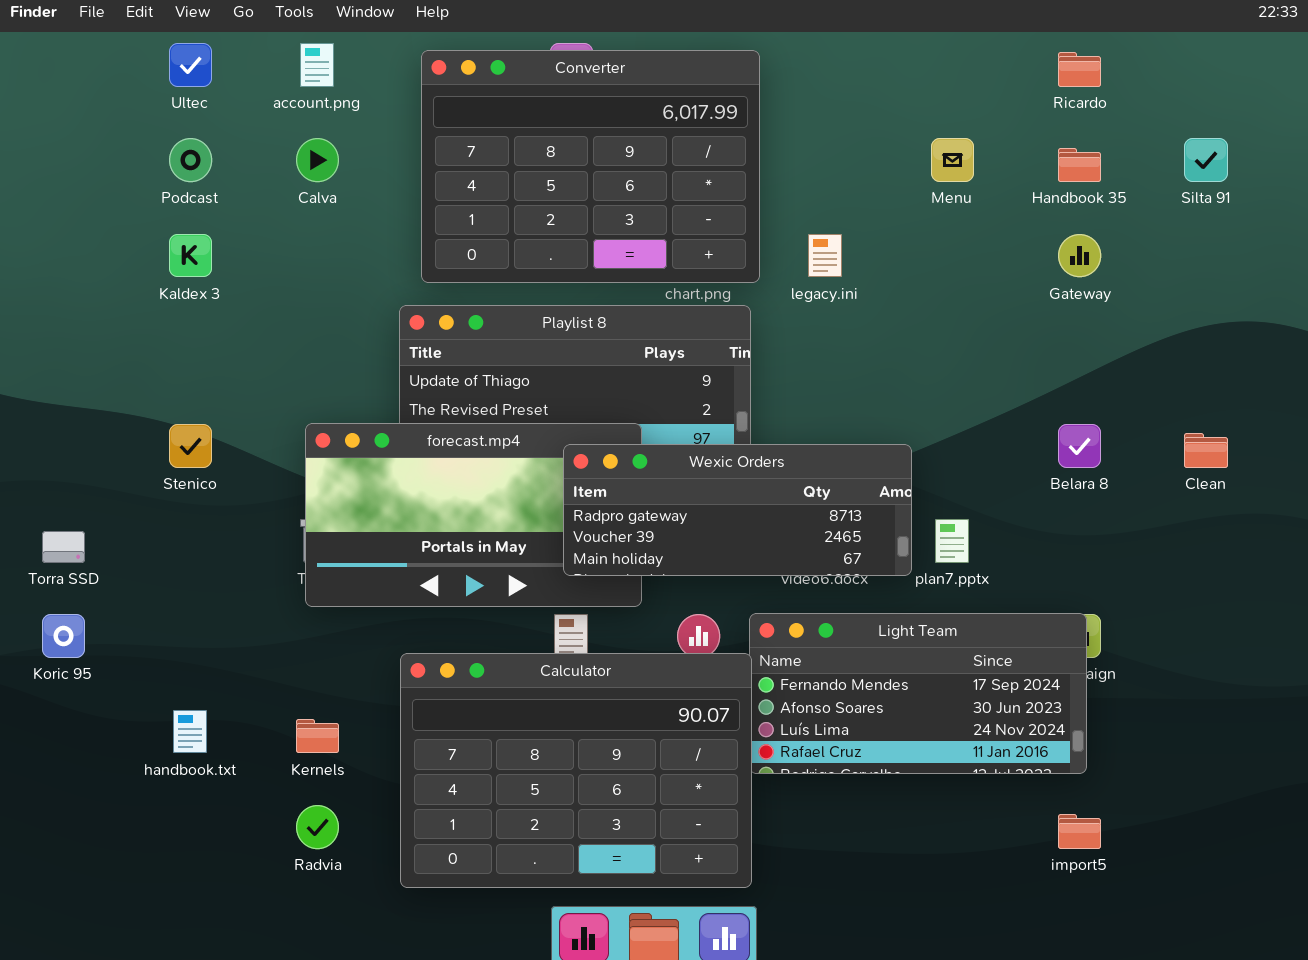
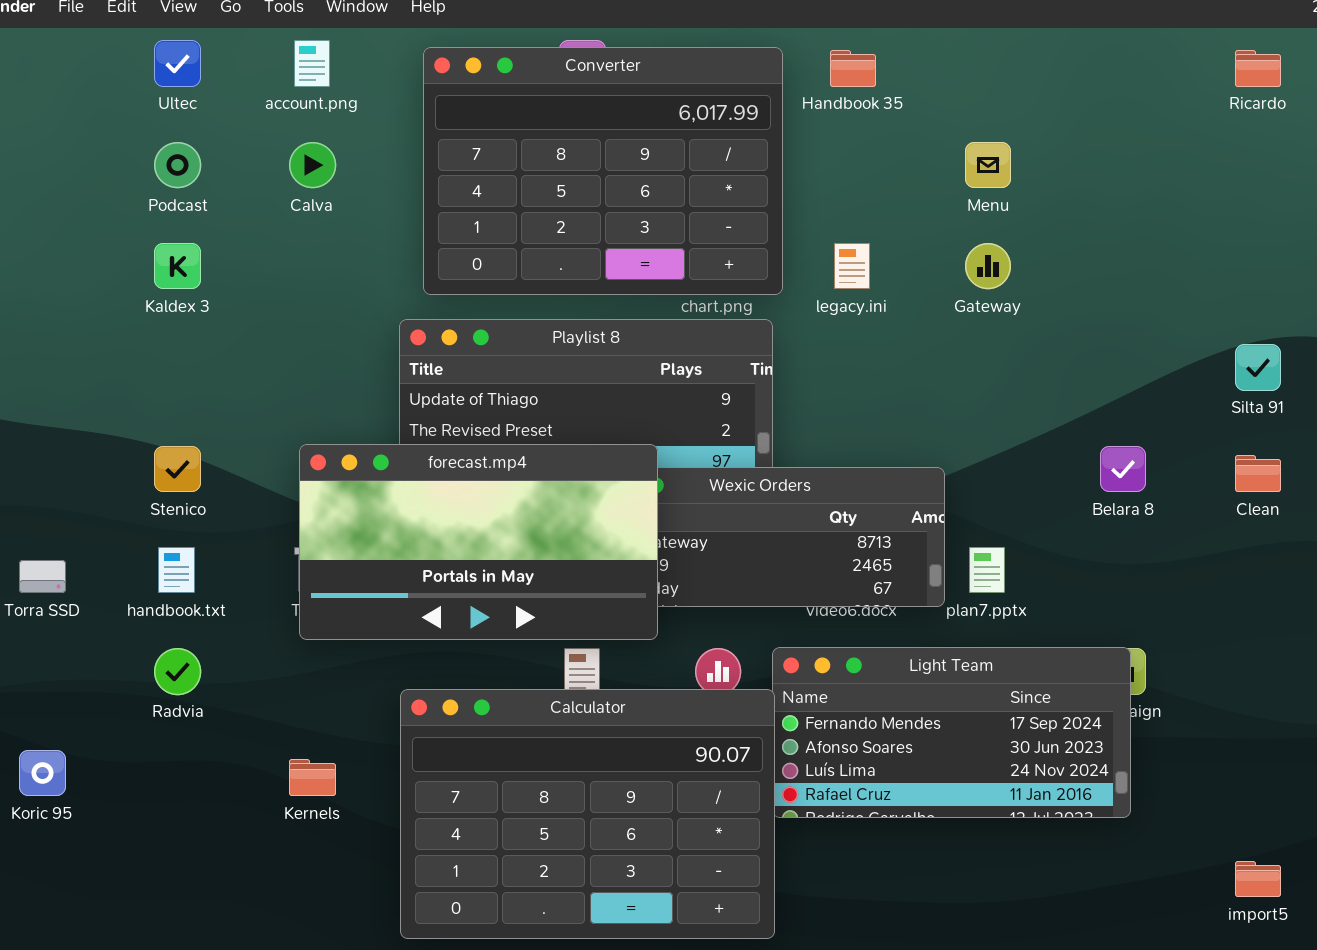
Ricardo: [1058,52,1101,87] -> [1235,50,1281,87], moved
Silta 91: [1184,138,1228,182] -> [1235,344,1281,391], moved
Handbook 35: [1058,148,1101,182] -> [830,50,876,87], moved
Gateway: [1058,234,1101,277] -> [965,243,1011,289], moved
forecast.mp4: [305,423,642,607] -> [299,444,658,640], raised
Koric 95: [42,614,85,658] -> [19,750,66,796], moved
handbook.txt: [173,710,207,753] -> [158,547,195,593], moved
Radvia: [296,805,339,849] -> [154,648,201,695], moved
import5: [1058,814,1101,849] -> [1235,861,1281,897], moved

